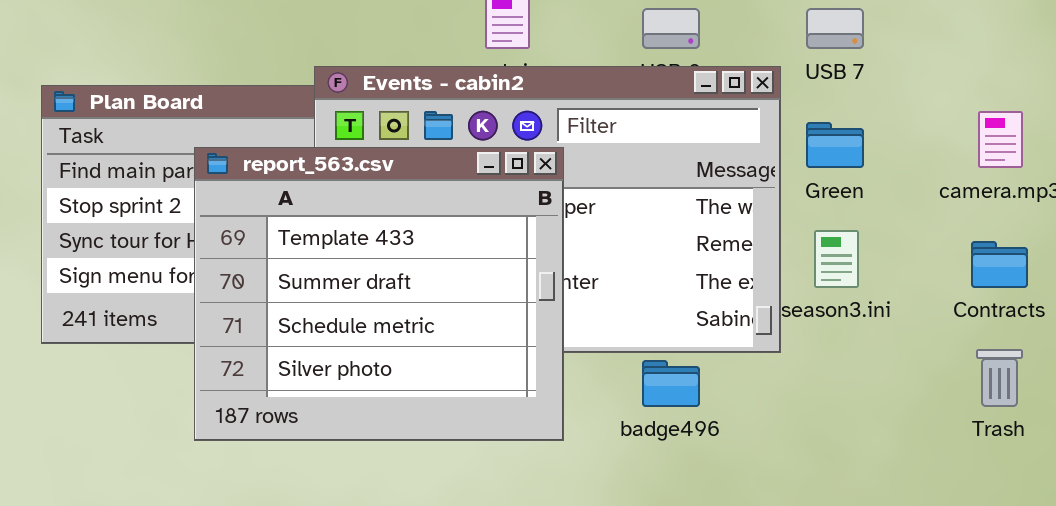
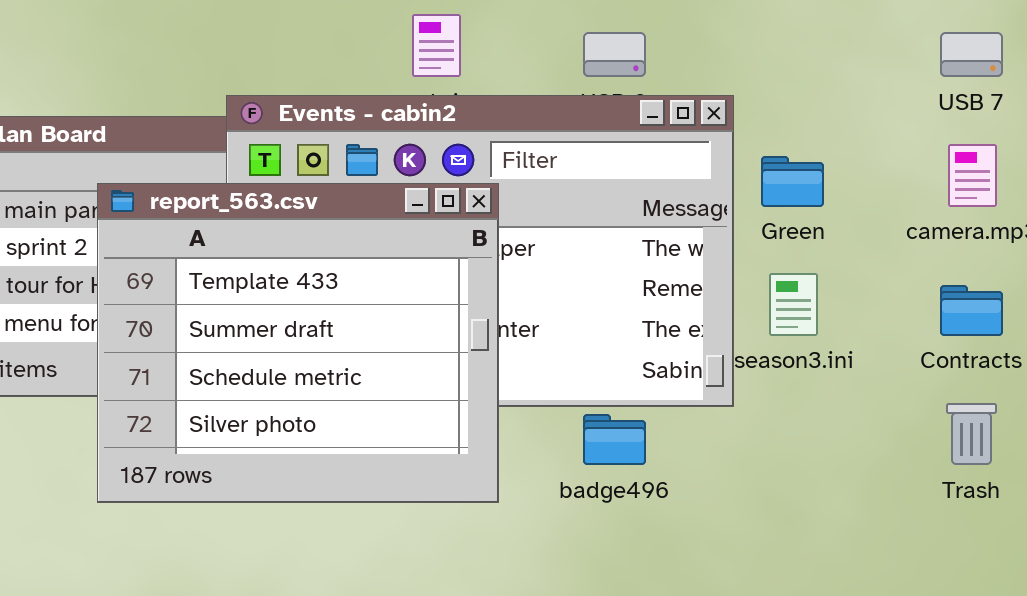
USB 7: [806,8,864,49] -> [940,32,1003,77], moved

